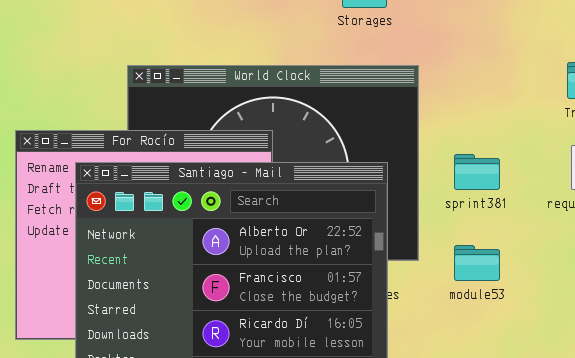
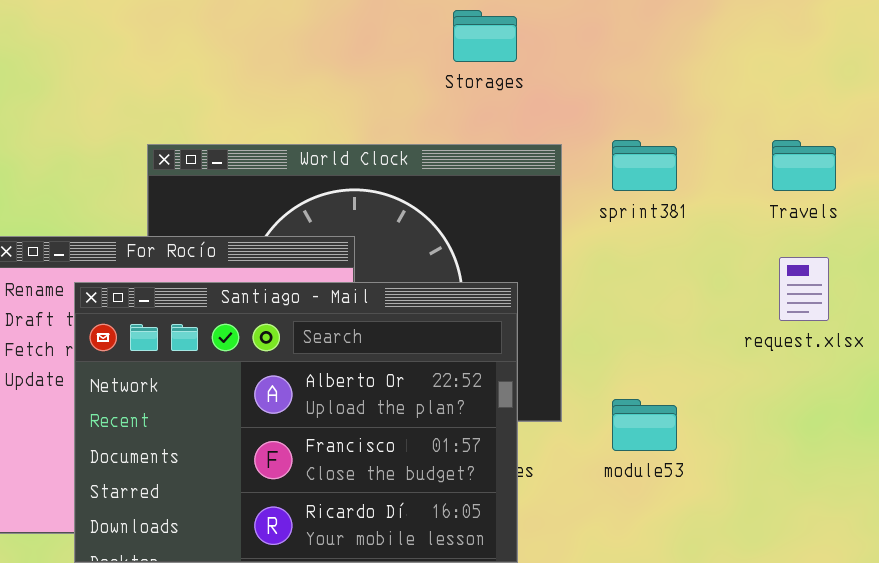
sprint381: [454,154,500,190] -> [612,140,677,191], moved

